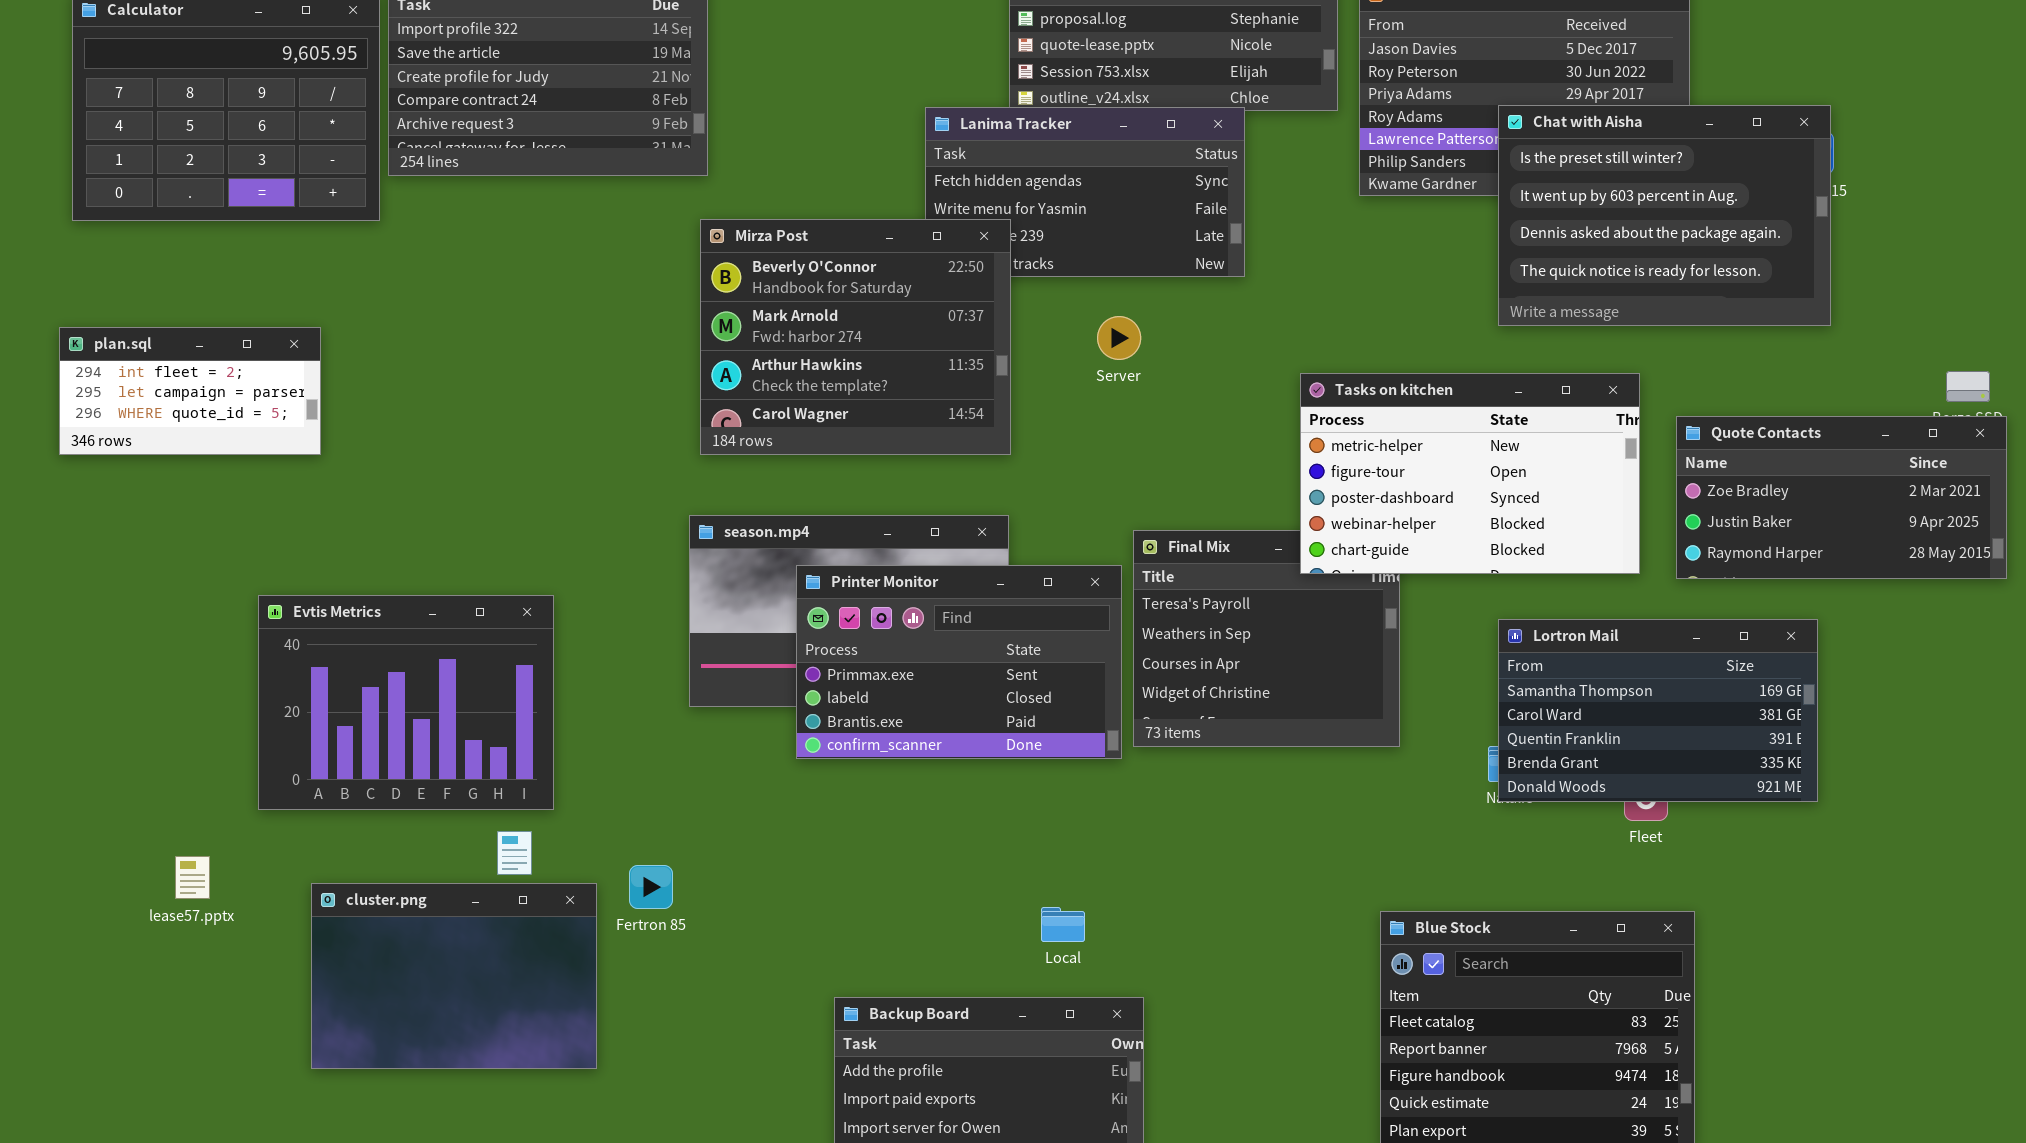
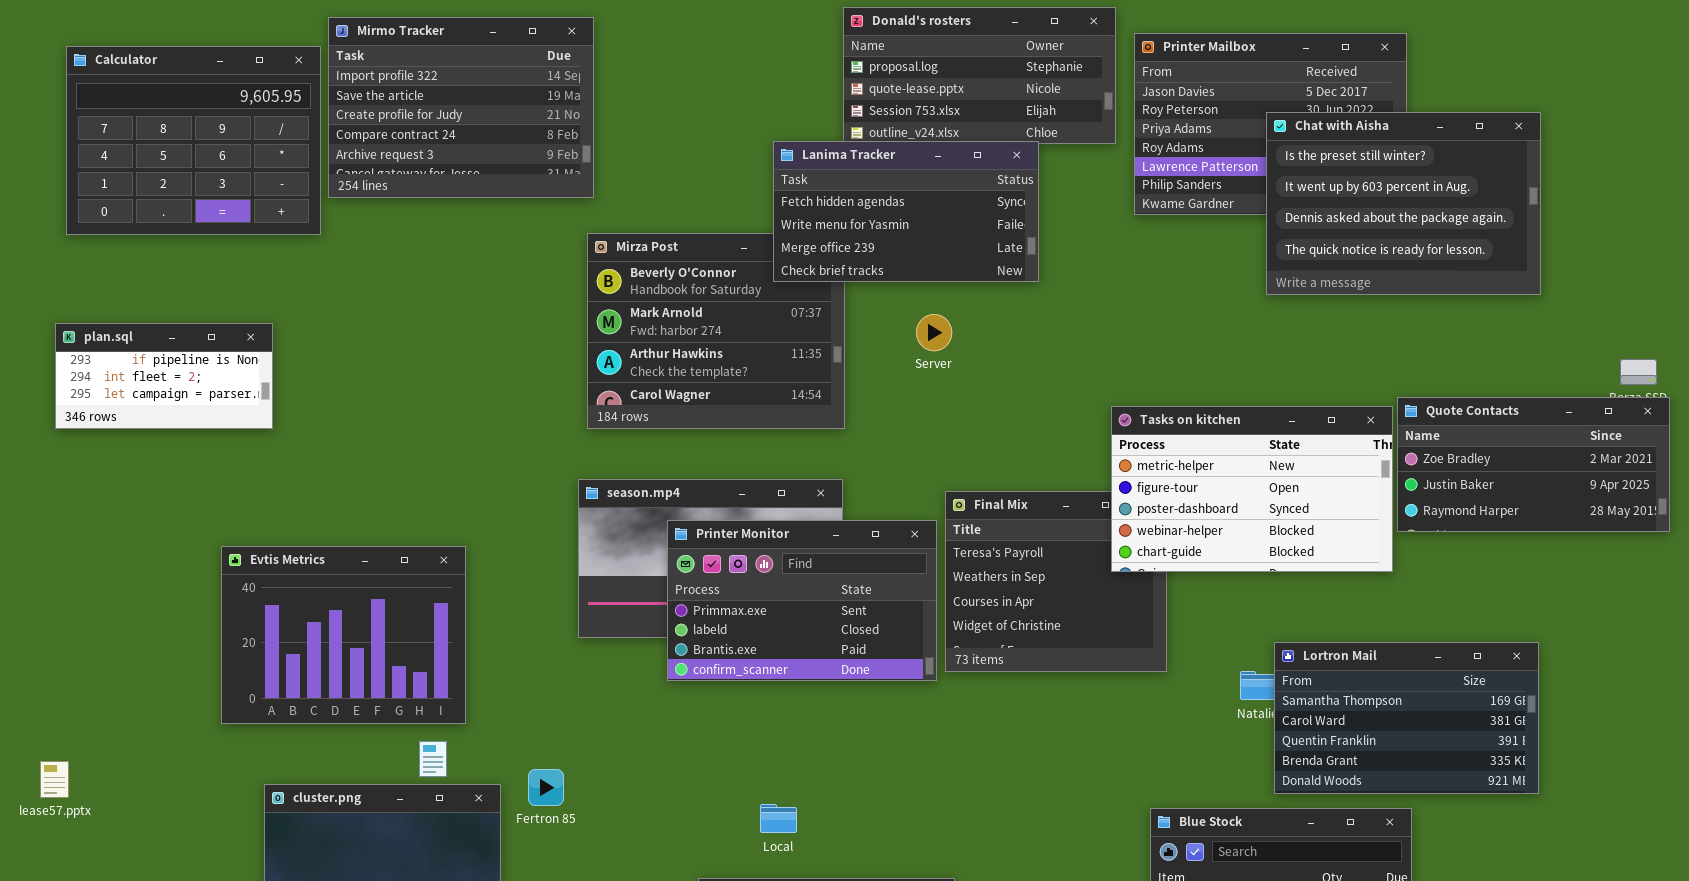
Chat with Aisha: [1498,105,1831,326] -> [1266,112,1541,295], moved
Lanima Tracker: [925,107,1245,277] -> [773,141,1039,282], raised
plan.sql: [59,327,321,455] -> [55,323,273,429], scrolled up 1 row
Tasks on kitchen: [1300,373,1640,574] -> [1111,406,1393,572], moved
Lortron Mail: [1498,619,1818,802] -> [1274,642,1539,794], moved
lease57.pptx: [175,856,210,899] -> [40,761,69,798], moved
Local: [1041,907,1085,942] -> [760,804,797,833], moved

